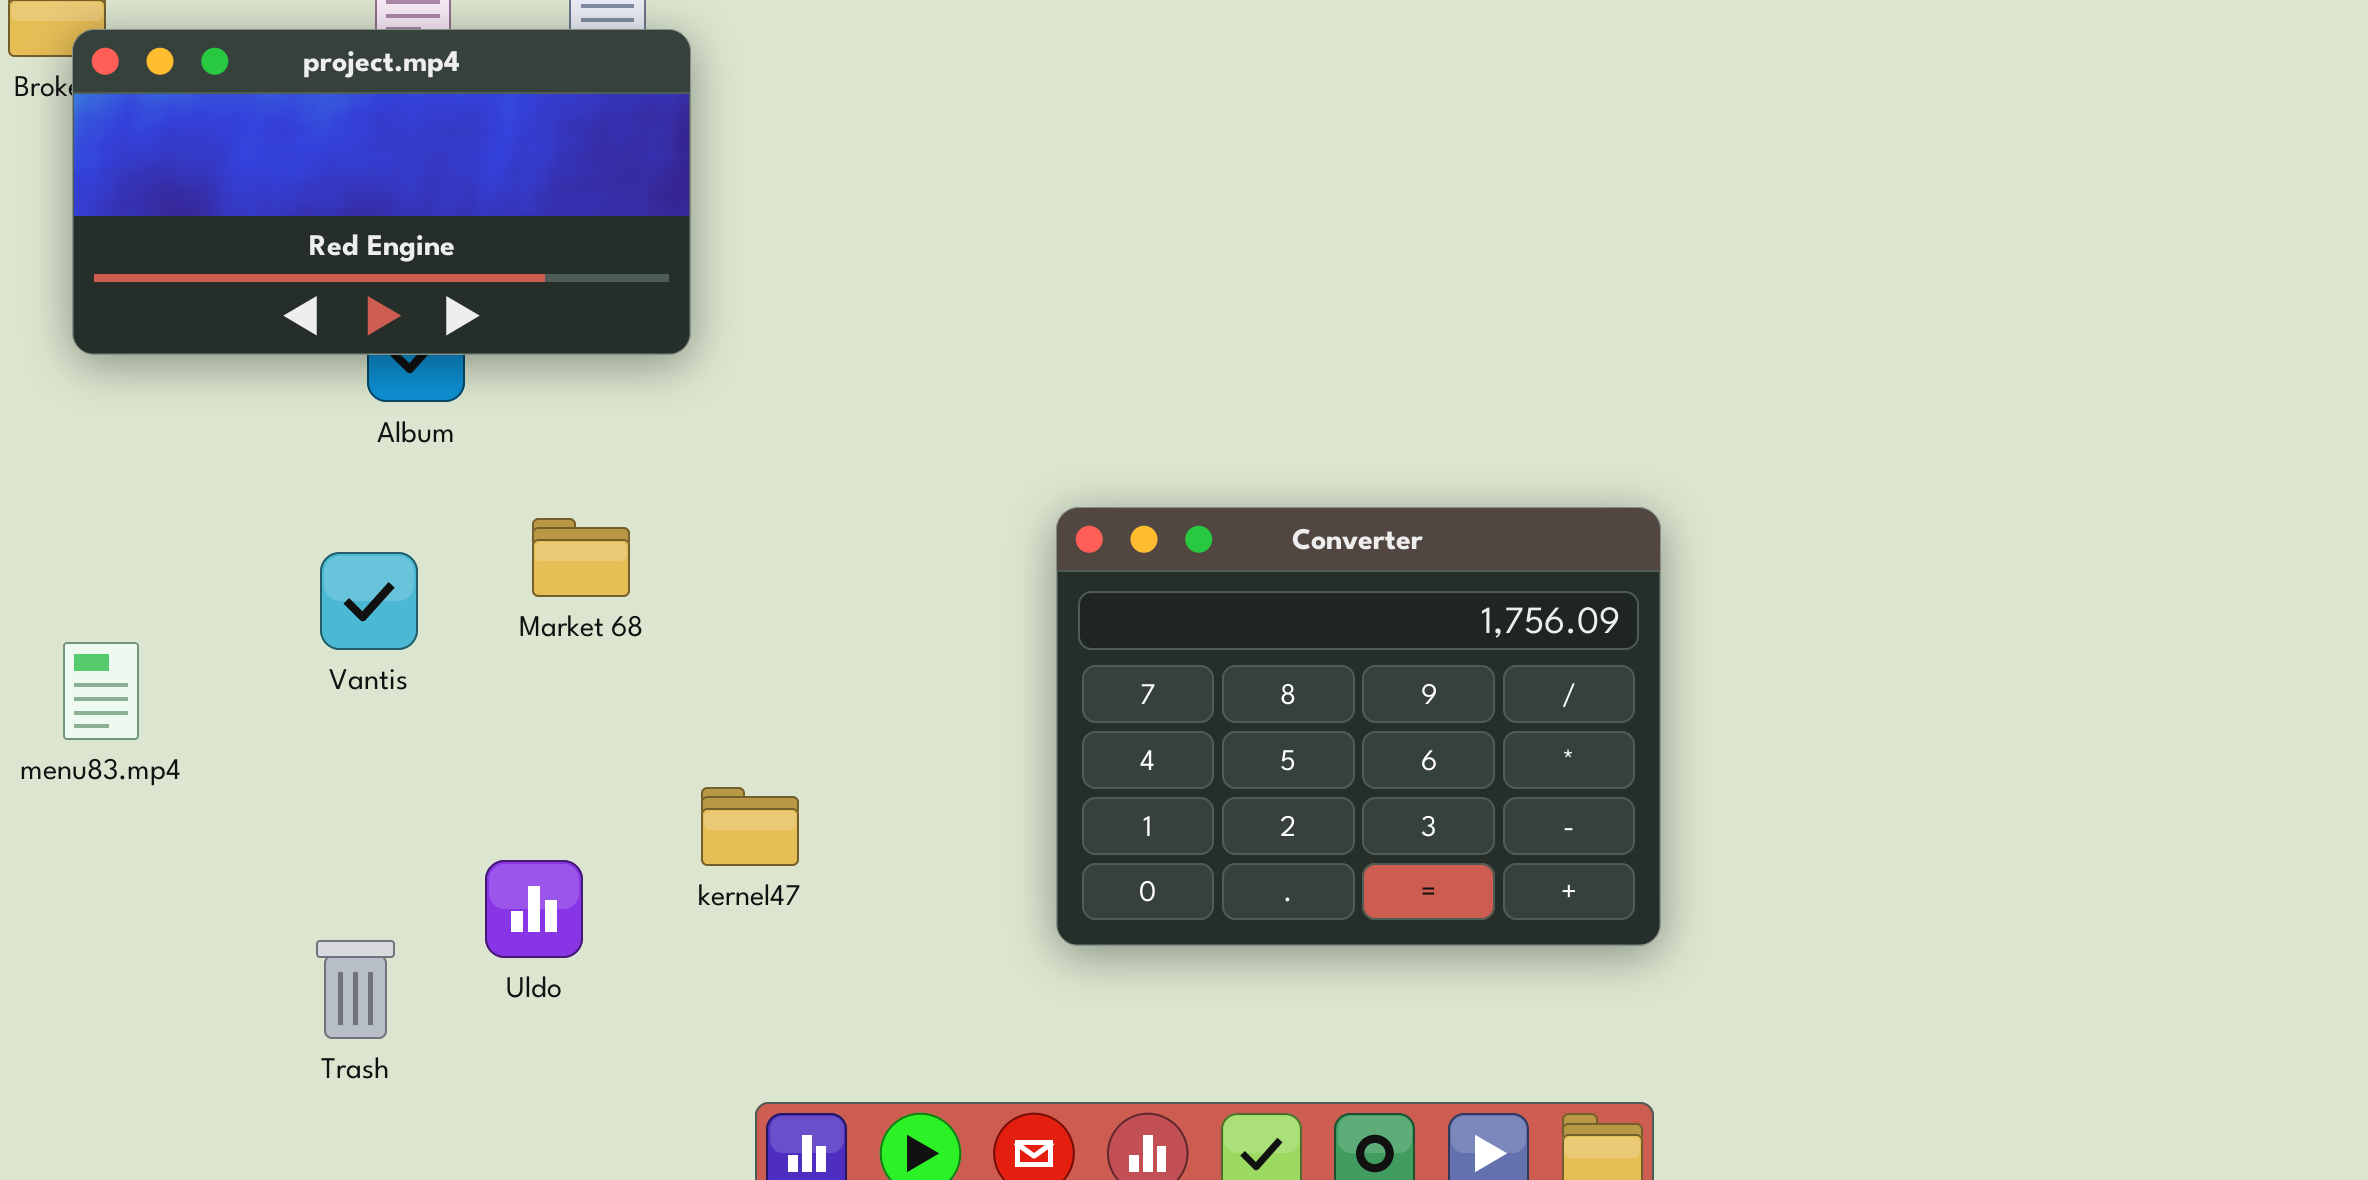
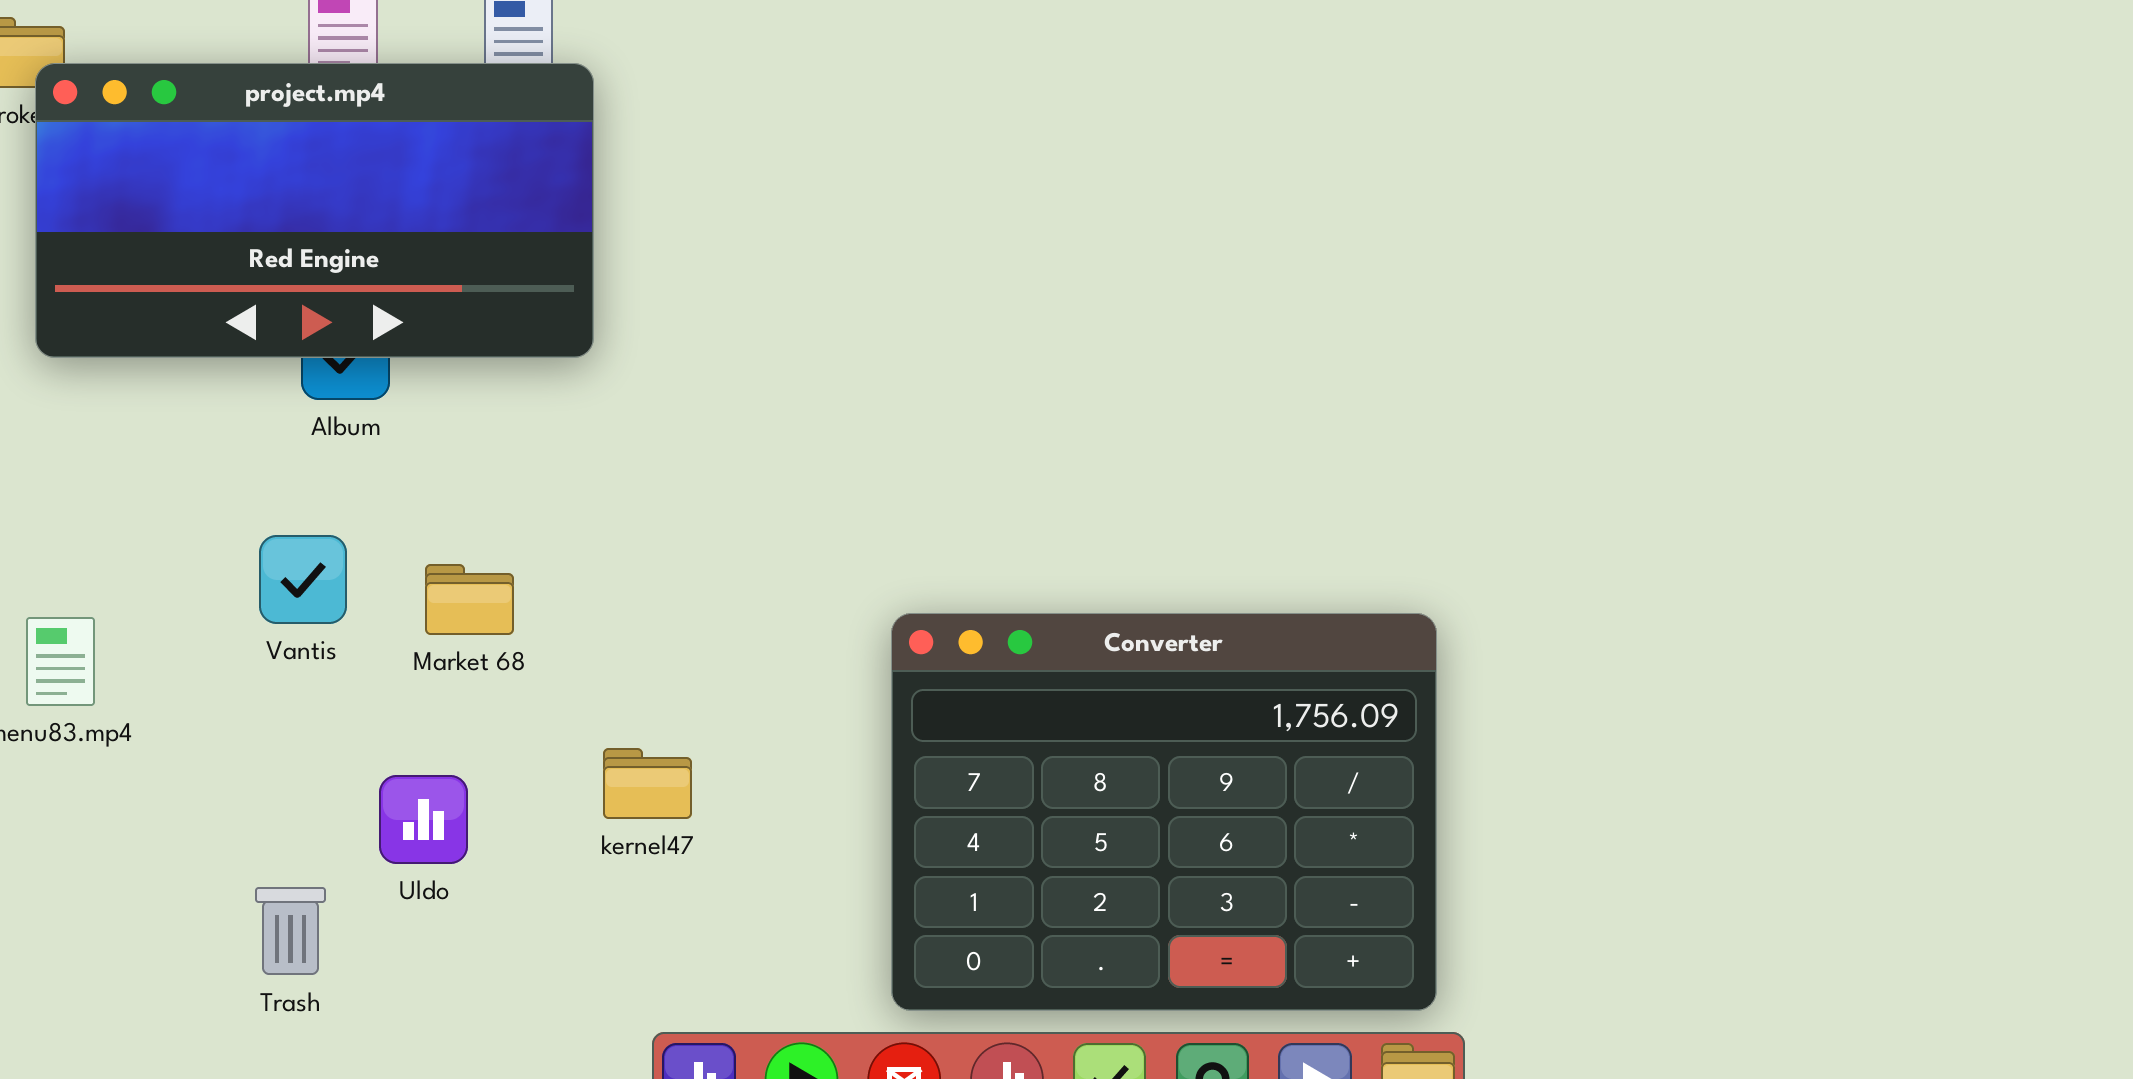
Converter: [1056,507,1661,946] -> [891,613,1437,1011], moved
Market 68: [532,518,630,597] -> [425,564,514,635], moved
Uldo: [485,860,583,958] -> [379,775,468,864], moved

